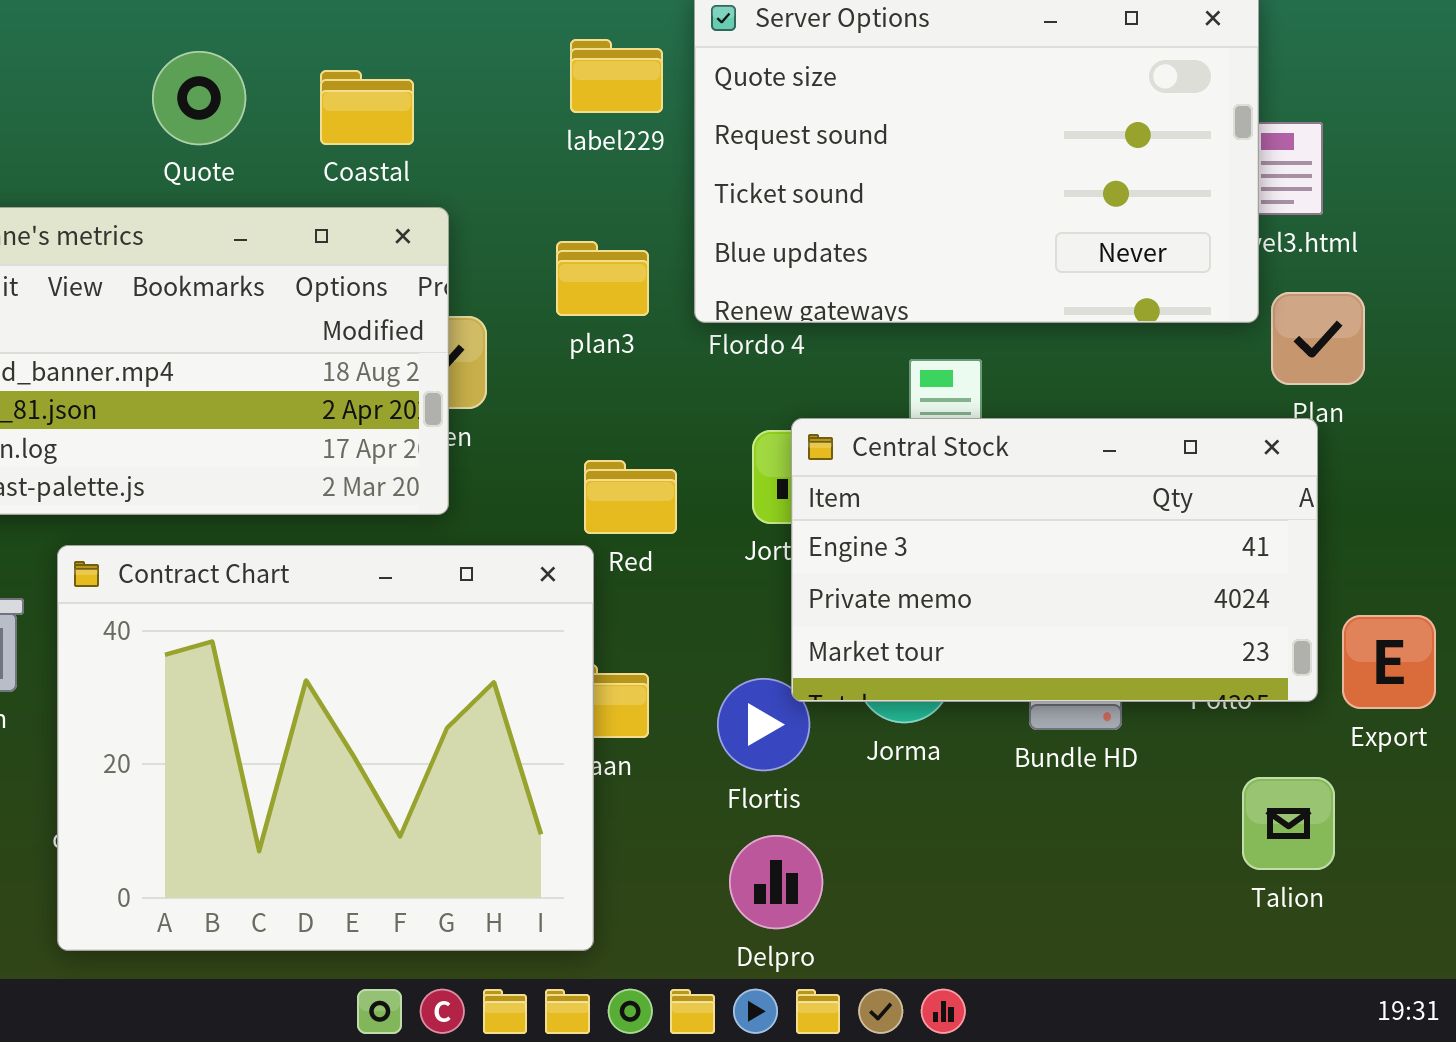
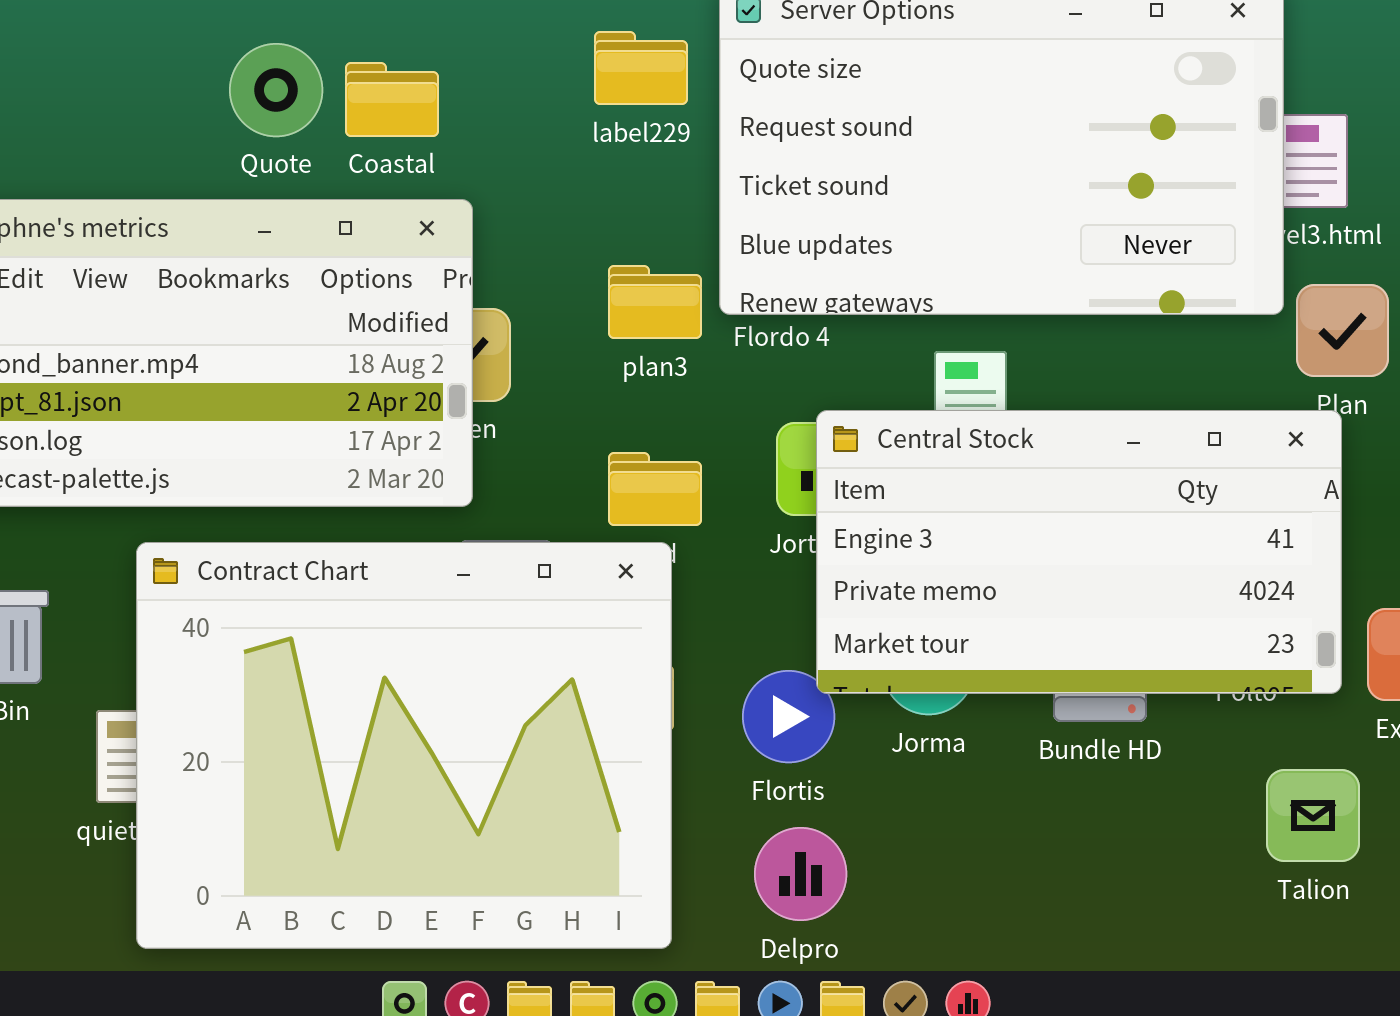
Quote: [152,51,246,145] -> [229,43,323,137], moved
plan3: [556,241,649,316] -> [608,265,702,339], moved
Contract Chart: [57,545,594,951] -> [136,542,672,949], moved

